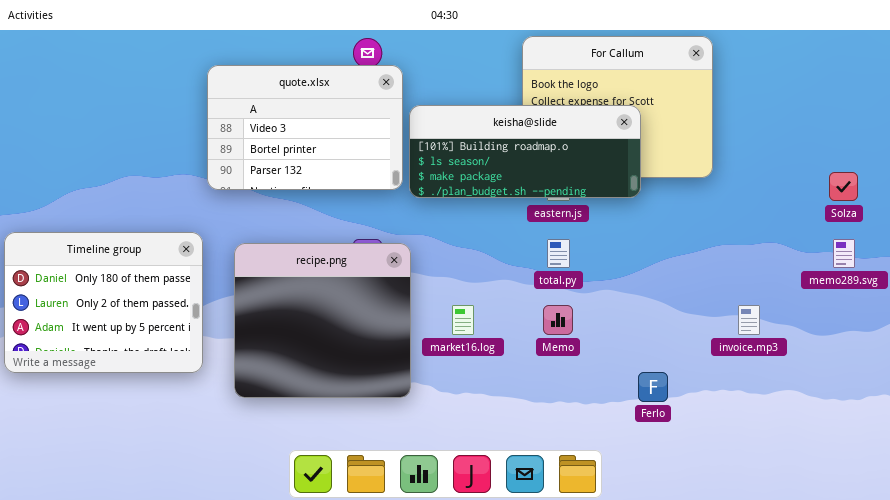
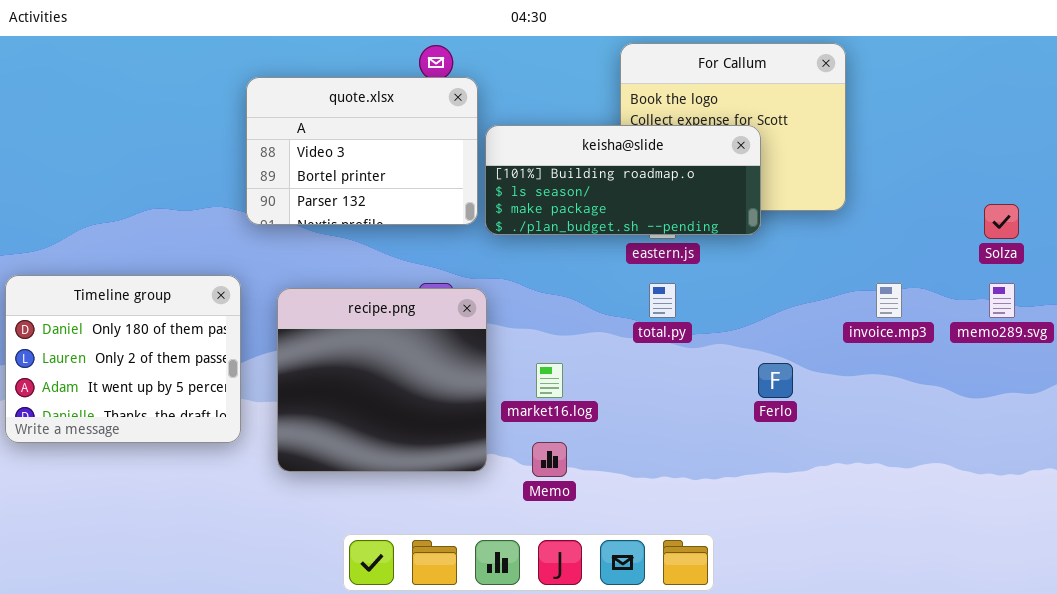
Memo: [543,305,573,335] -> [532,442,567,477], moved
invoice.mp3: [738,305,760,335] -> [876,283,902,318], moved
Ferlo: [638,372,668,402] -> [758,363,793,398], moved

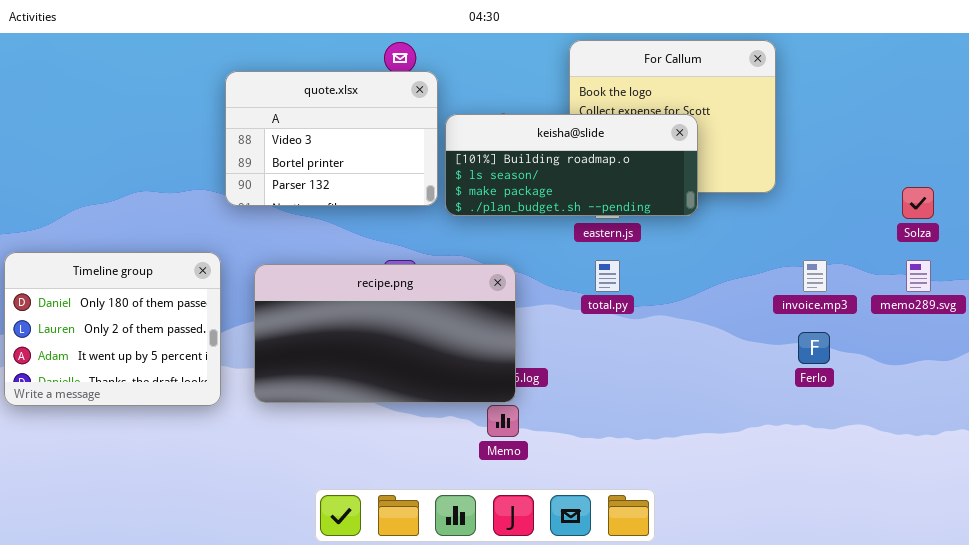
recipe.png: [277,288,487,472] -> [254,264,516,403], resized
Ferlo: [758,363,793,398] -> [798,332,830,364], moved

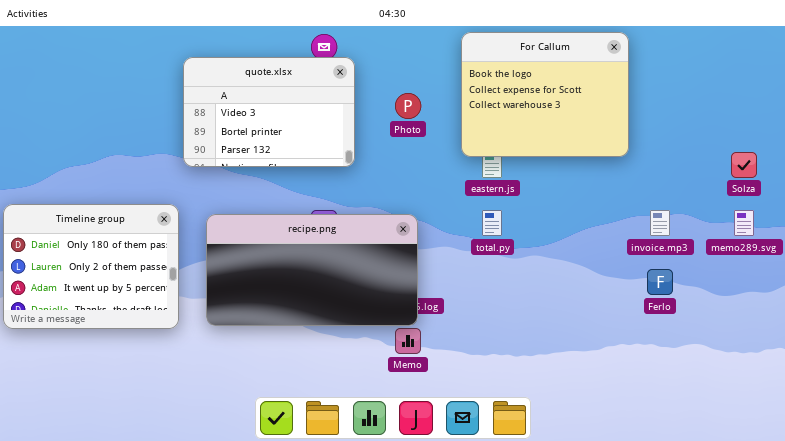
keisha@slide: [445,114,698,216] -> none, closed

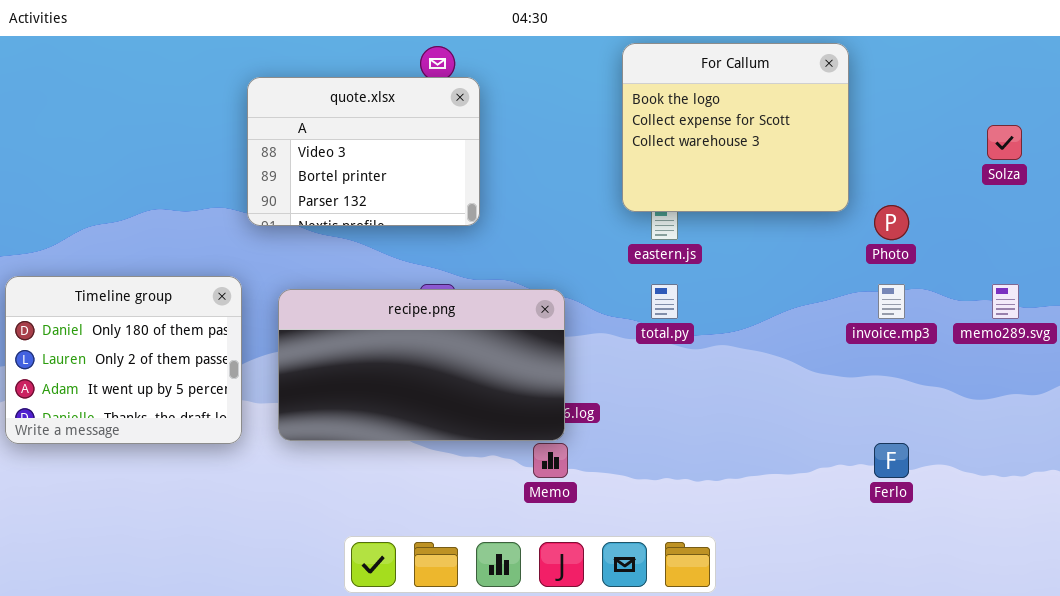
Photo: [395,93,421,119] -> [874,205,909,240], moved
Solza: [731,152,757,178] -> [987,125,1022,160], moved
Ferlo: [647,269,673,295] -> [874,443,909,478], moved

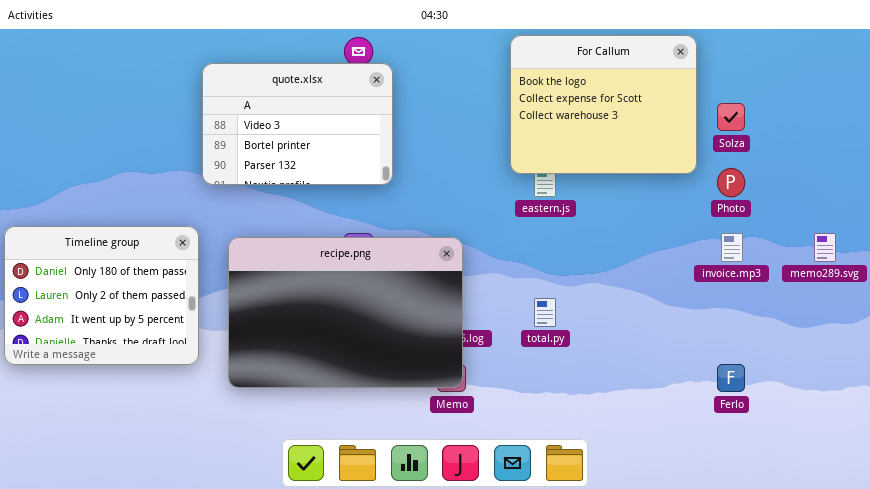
Solza: [987,125,1022,160] -> [717,103,745,131], moved
total.py: [651,284,678,319] -> [534,298,556,327], moved
recipe.png: [278,289,565,441] -> [228,237,463,388], resized

